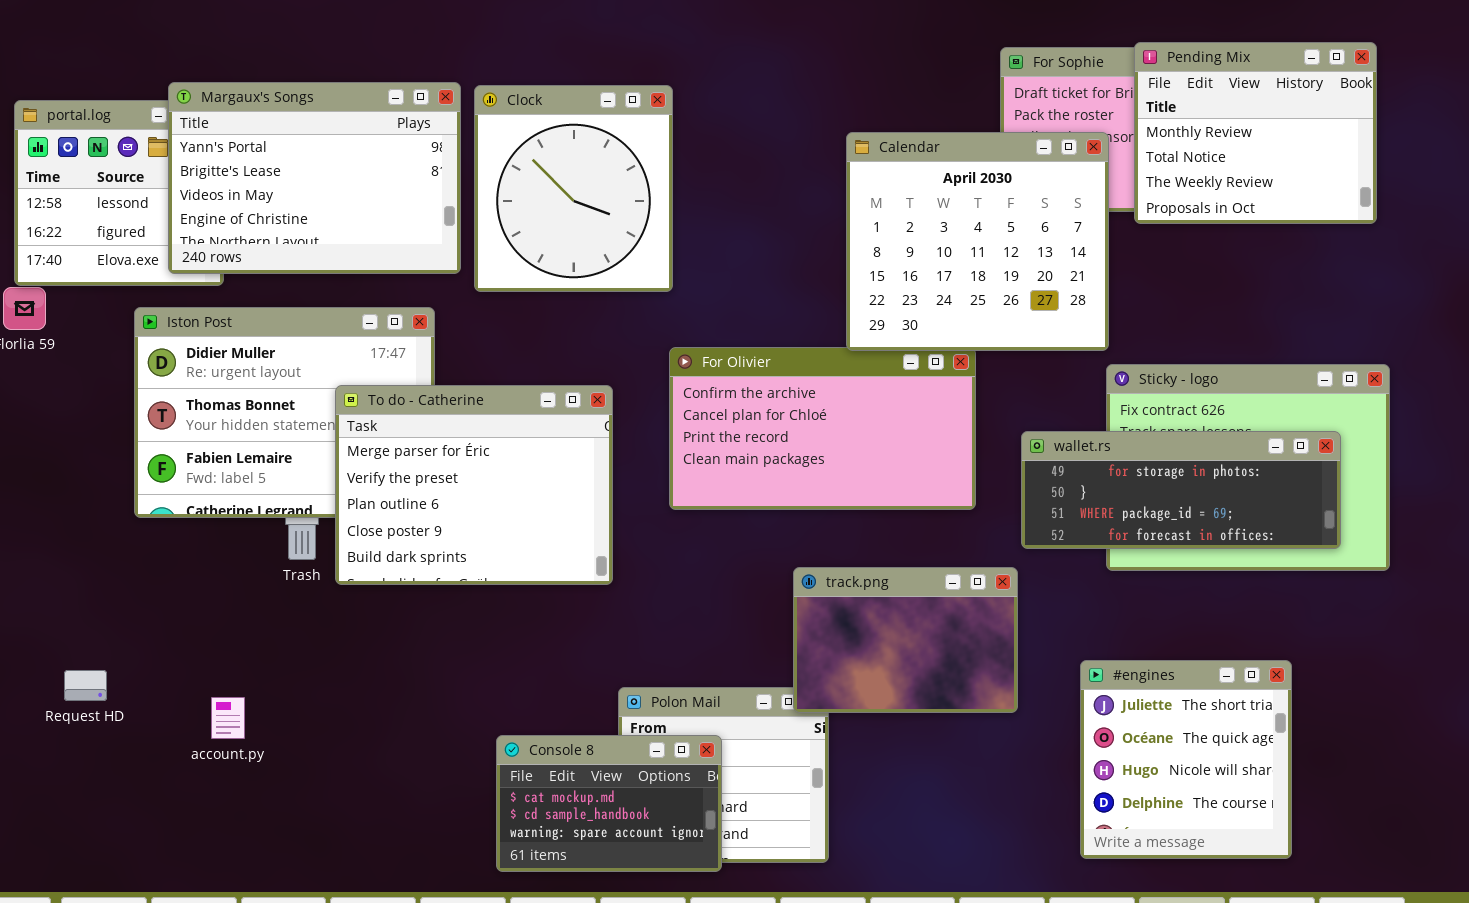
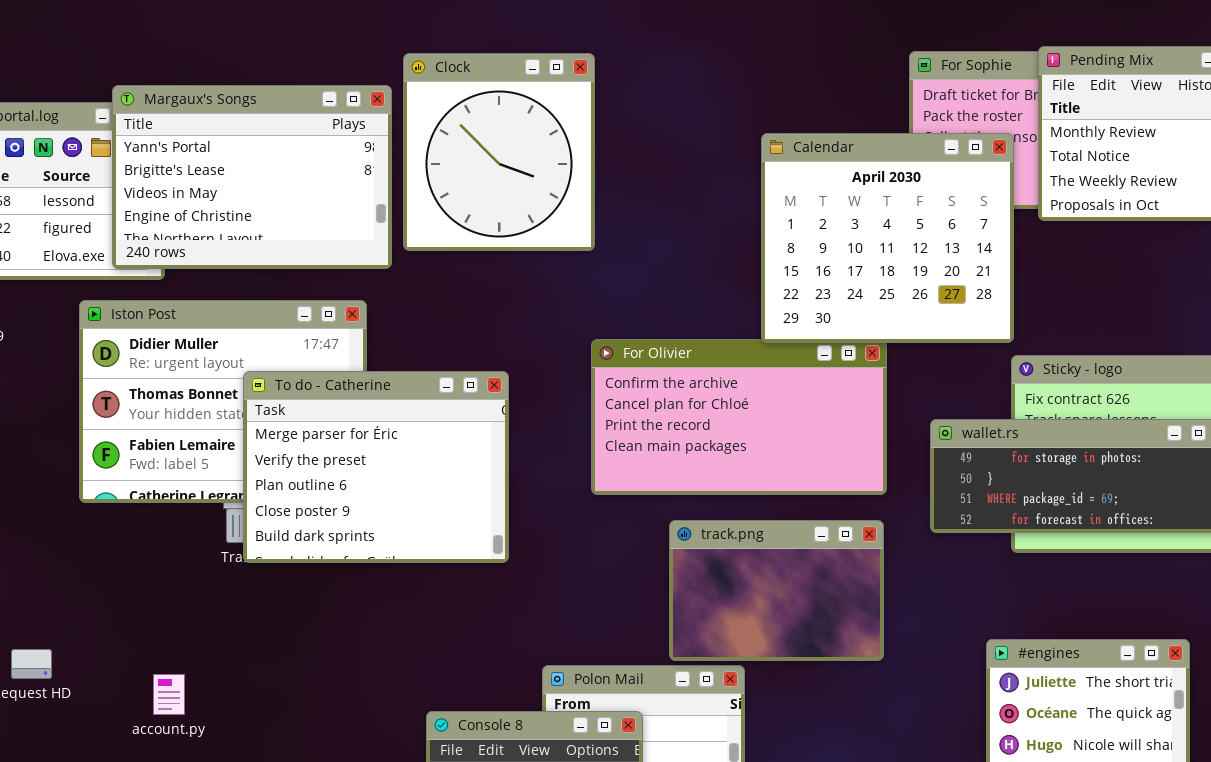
Clock: [474,85,673,292] -> [403,53,595,251], moved
To do - Catherine: [335,385,613,585] -> [243,371,509,563], moved
track.png: [793,567,1018,713] -> [669,520,884,661], moved

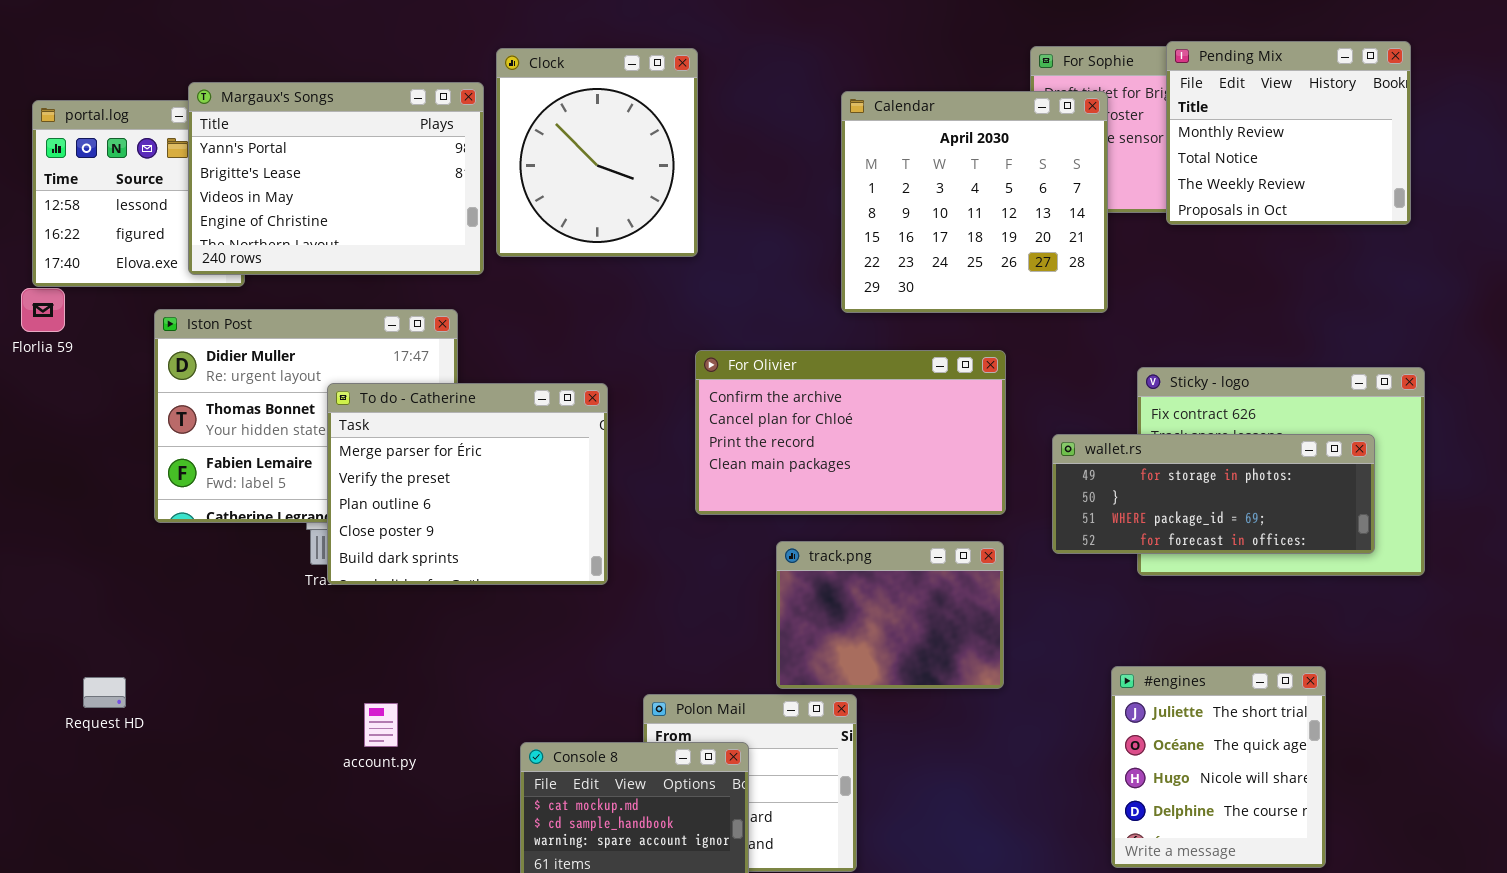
Calendar: [761,133,1014,343] -> [841,91,1108,313], moved
account.py: [153,674,185,715] -> [364,703,398,747], moved

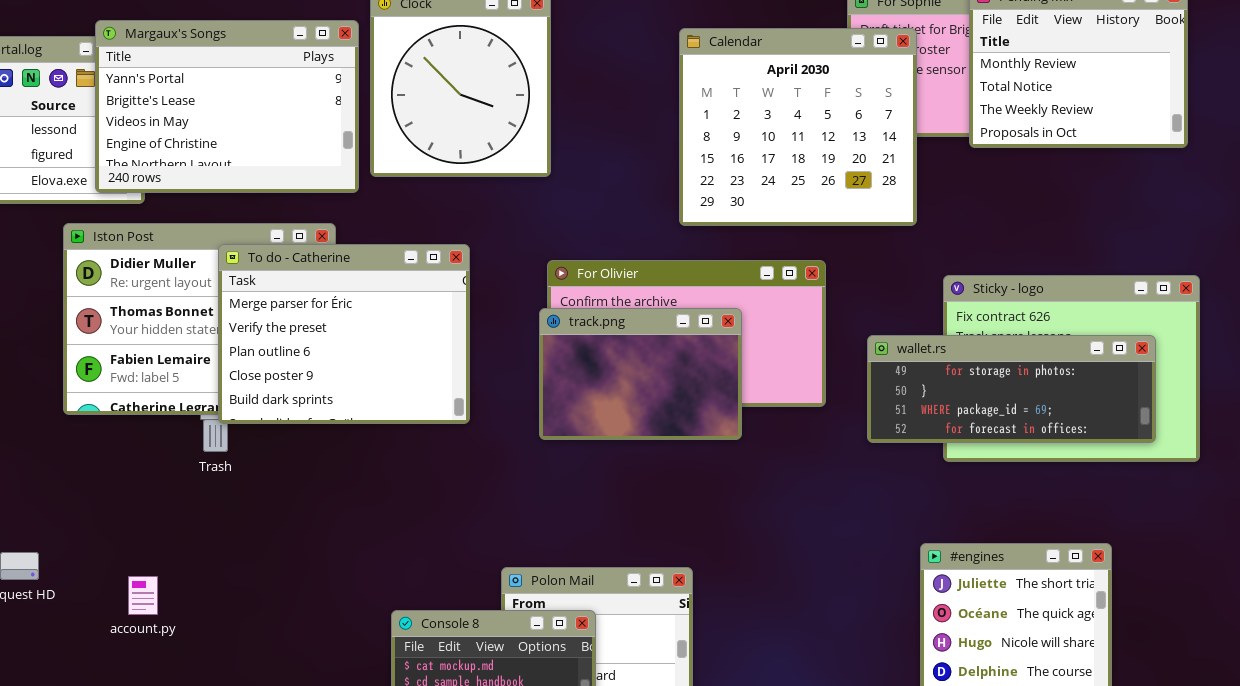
To do - Catherine: [327,383,608,585] -> [218,244,470,424], moved
track.png: [776,541,1004,689] -> [539,308,742,440], moved
account.py: [364,703,398,747] -> [128,576,158,615], moved

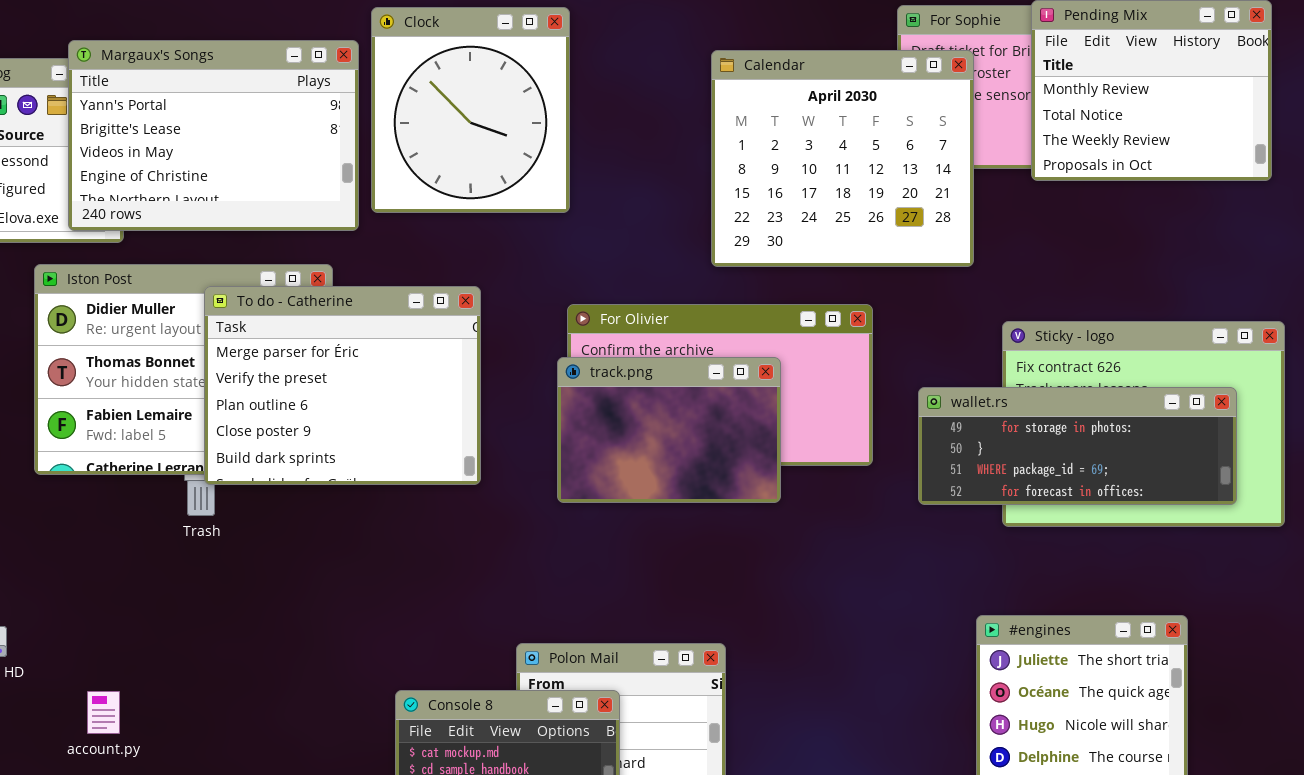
account.py: [128,576,158,615] -> [87,691,120,734], moved

